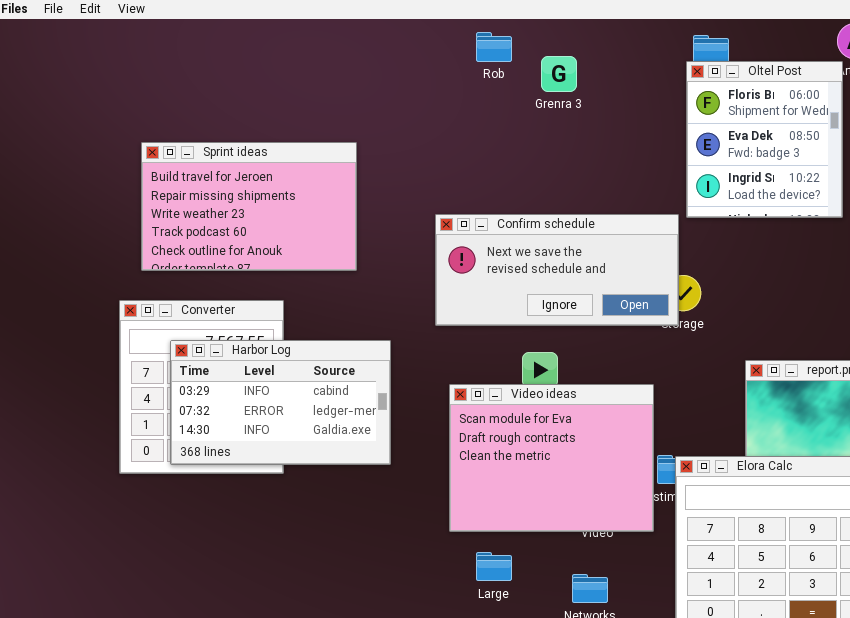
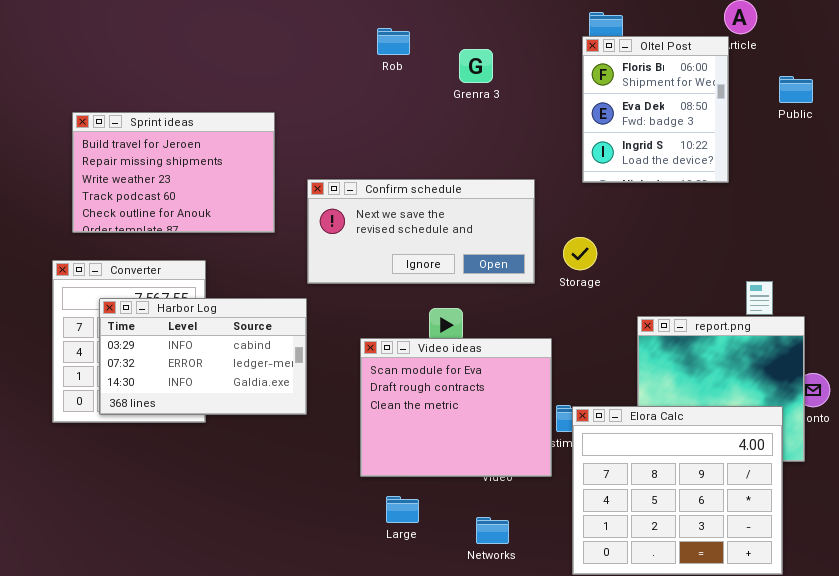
Rob: [476,32,512,62] -> [377,28,410,55], moved
Grenra 3: [541,56,577,92] -> [459,49,493,83], moved
Confirm schedule: [435,214,679,326] -> [307,179,535,284], moved

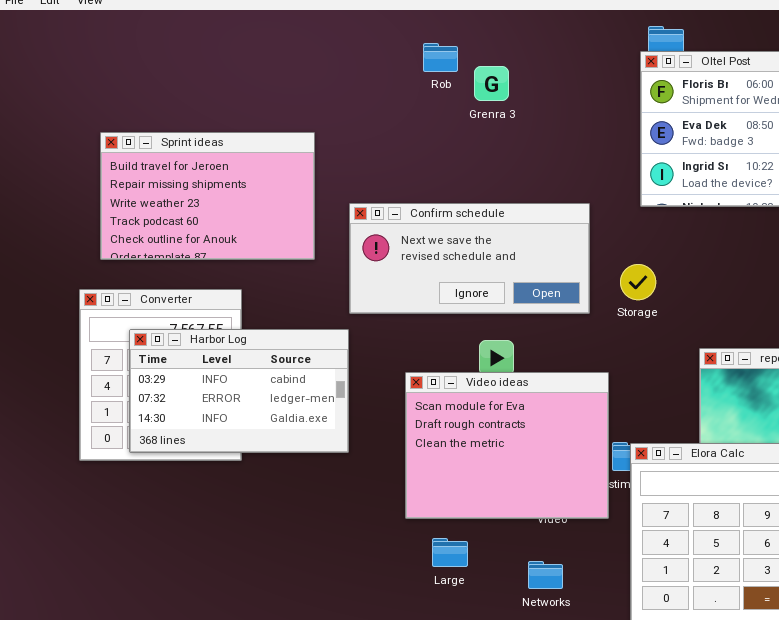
Grenra 3: [459,49,493,83] -> [474,66,509,101], moved

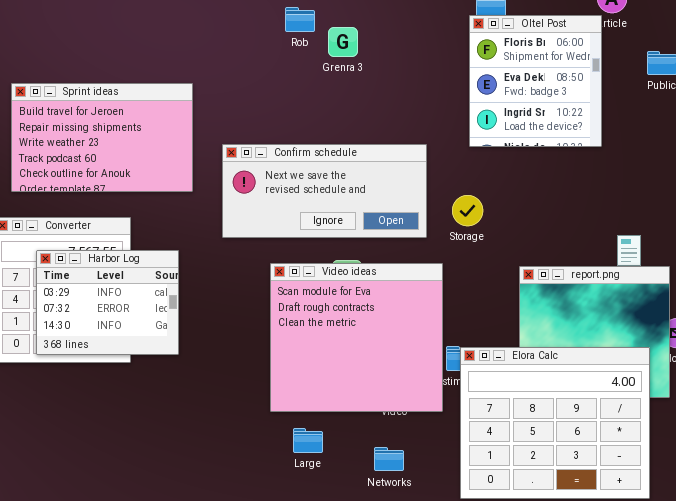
Harbor Log: [129,329,349,453] -> [36,250,179,355], resized
Video ideas: [405,372,609,519] -> [270,263,443,412], resized

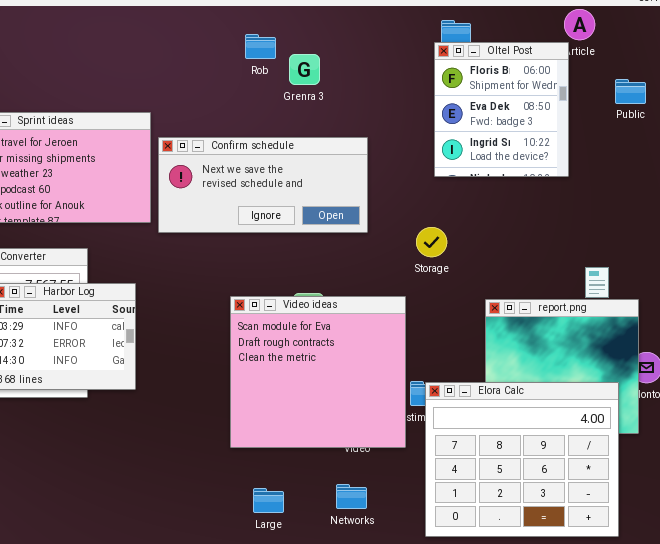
Confirm schedule: [222,144,427,238] -> [158,137,368,233], moved
Large: [293,428,323,453] -> [253,488,284,513], moved

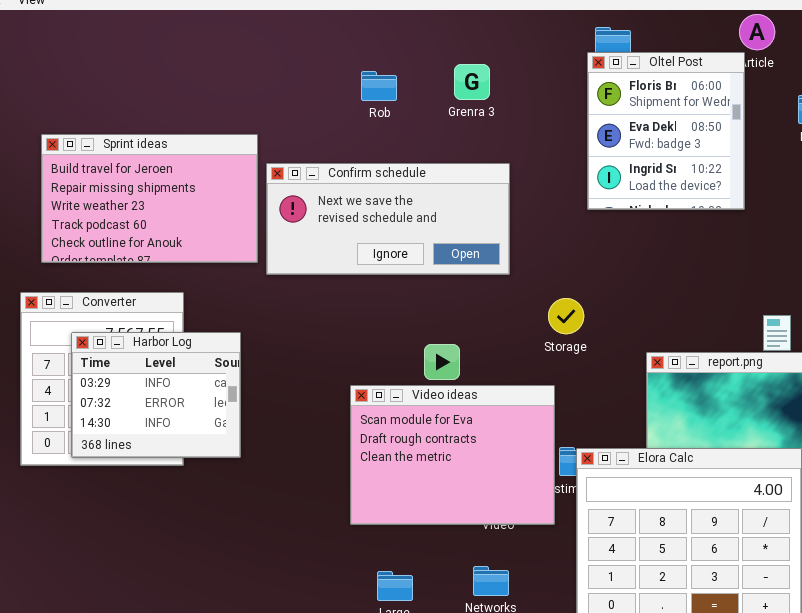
Rob: [245,34,276,59] -> [361,71,397,101], moved
Grenra 3: [289,54,320,85] -> [454,64,490,100], moved
Storage: [416,227,447,257] -> [548,298,584,334], moved
Video ideas: [230,296,406,448] -> [350,385,555,525], resized

